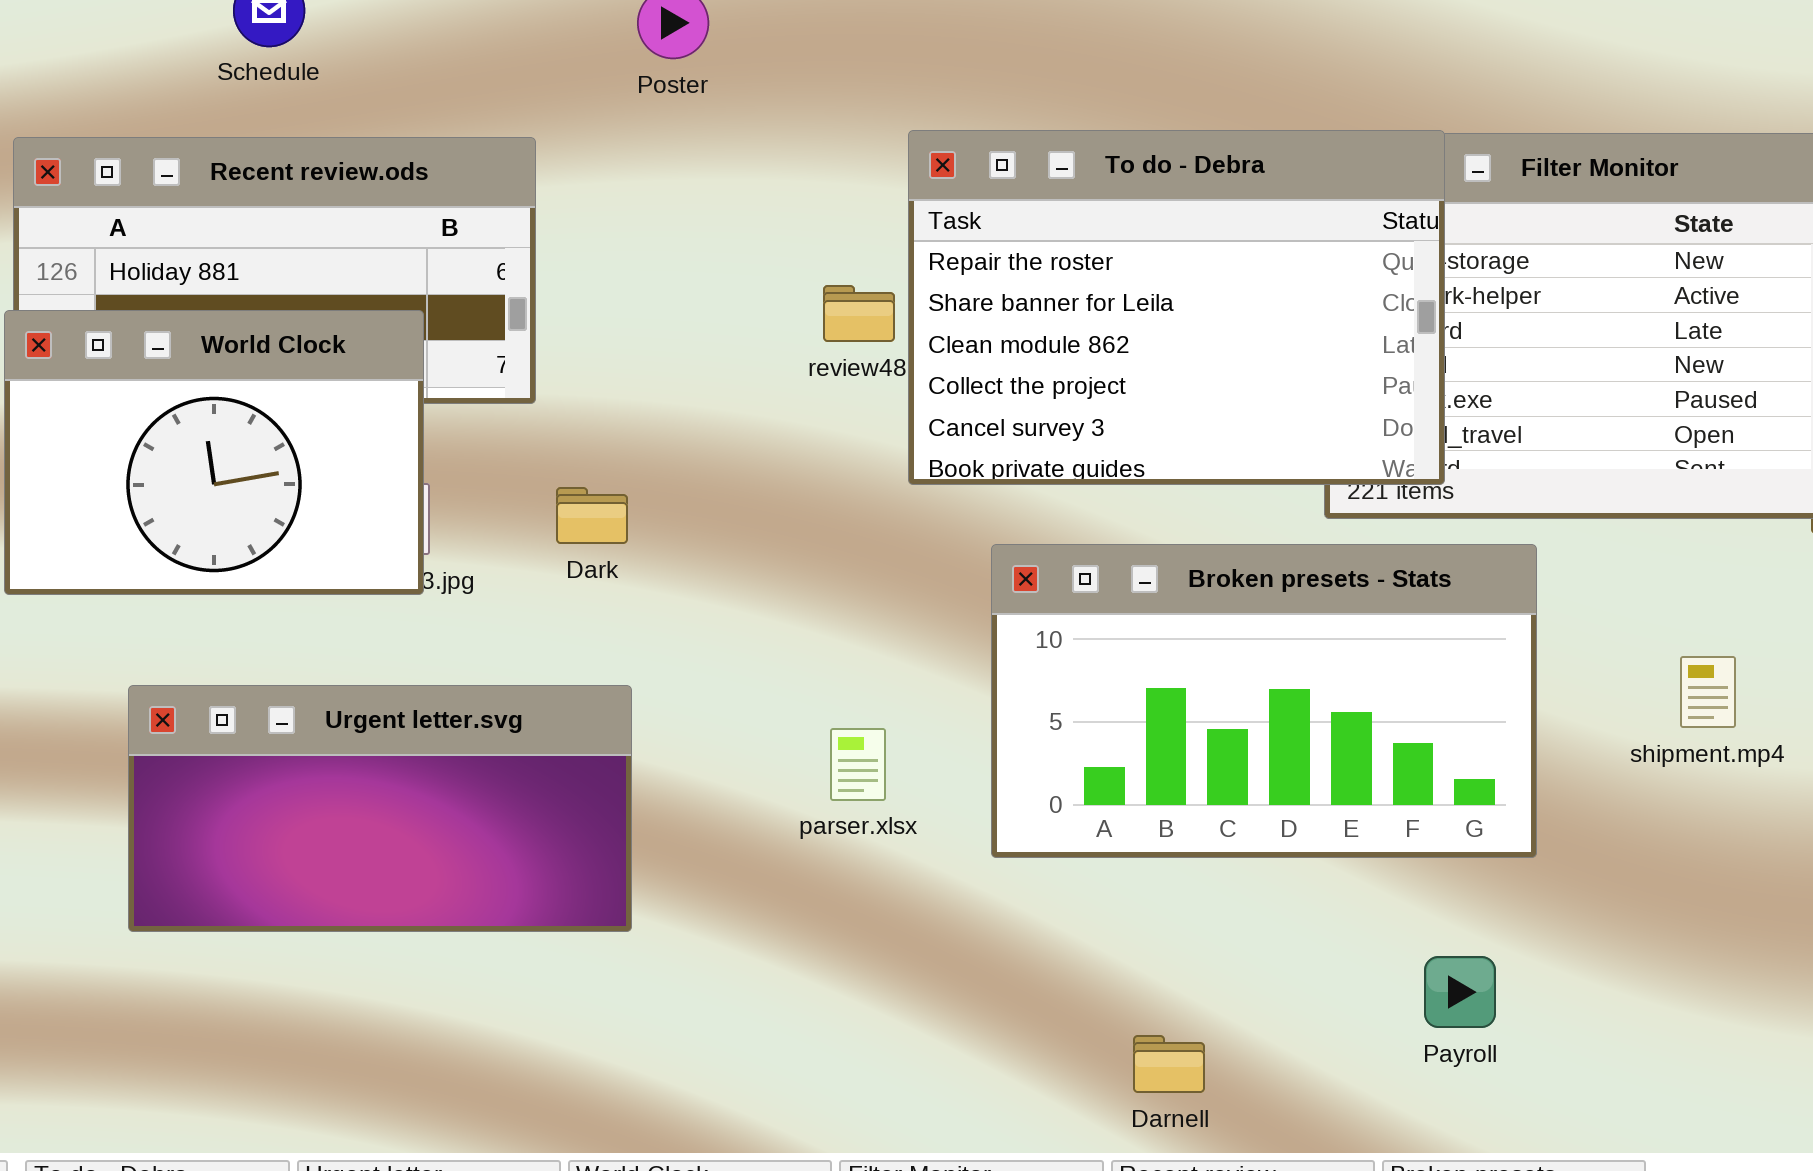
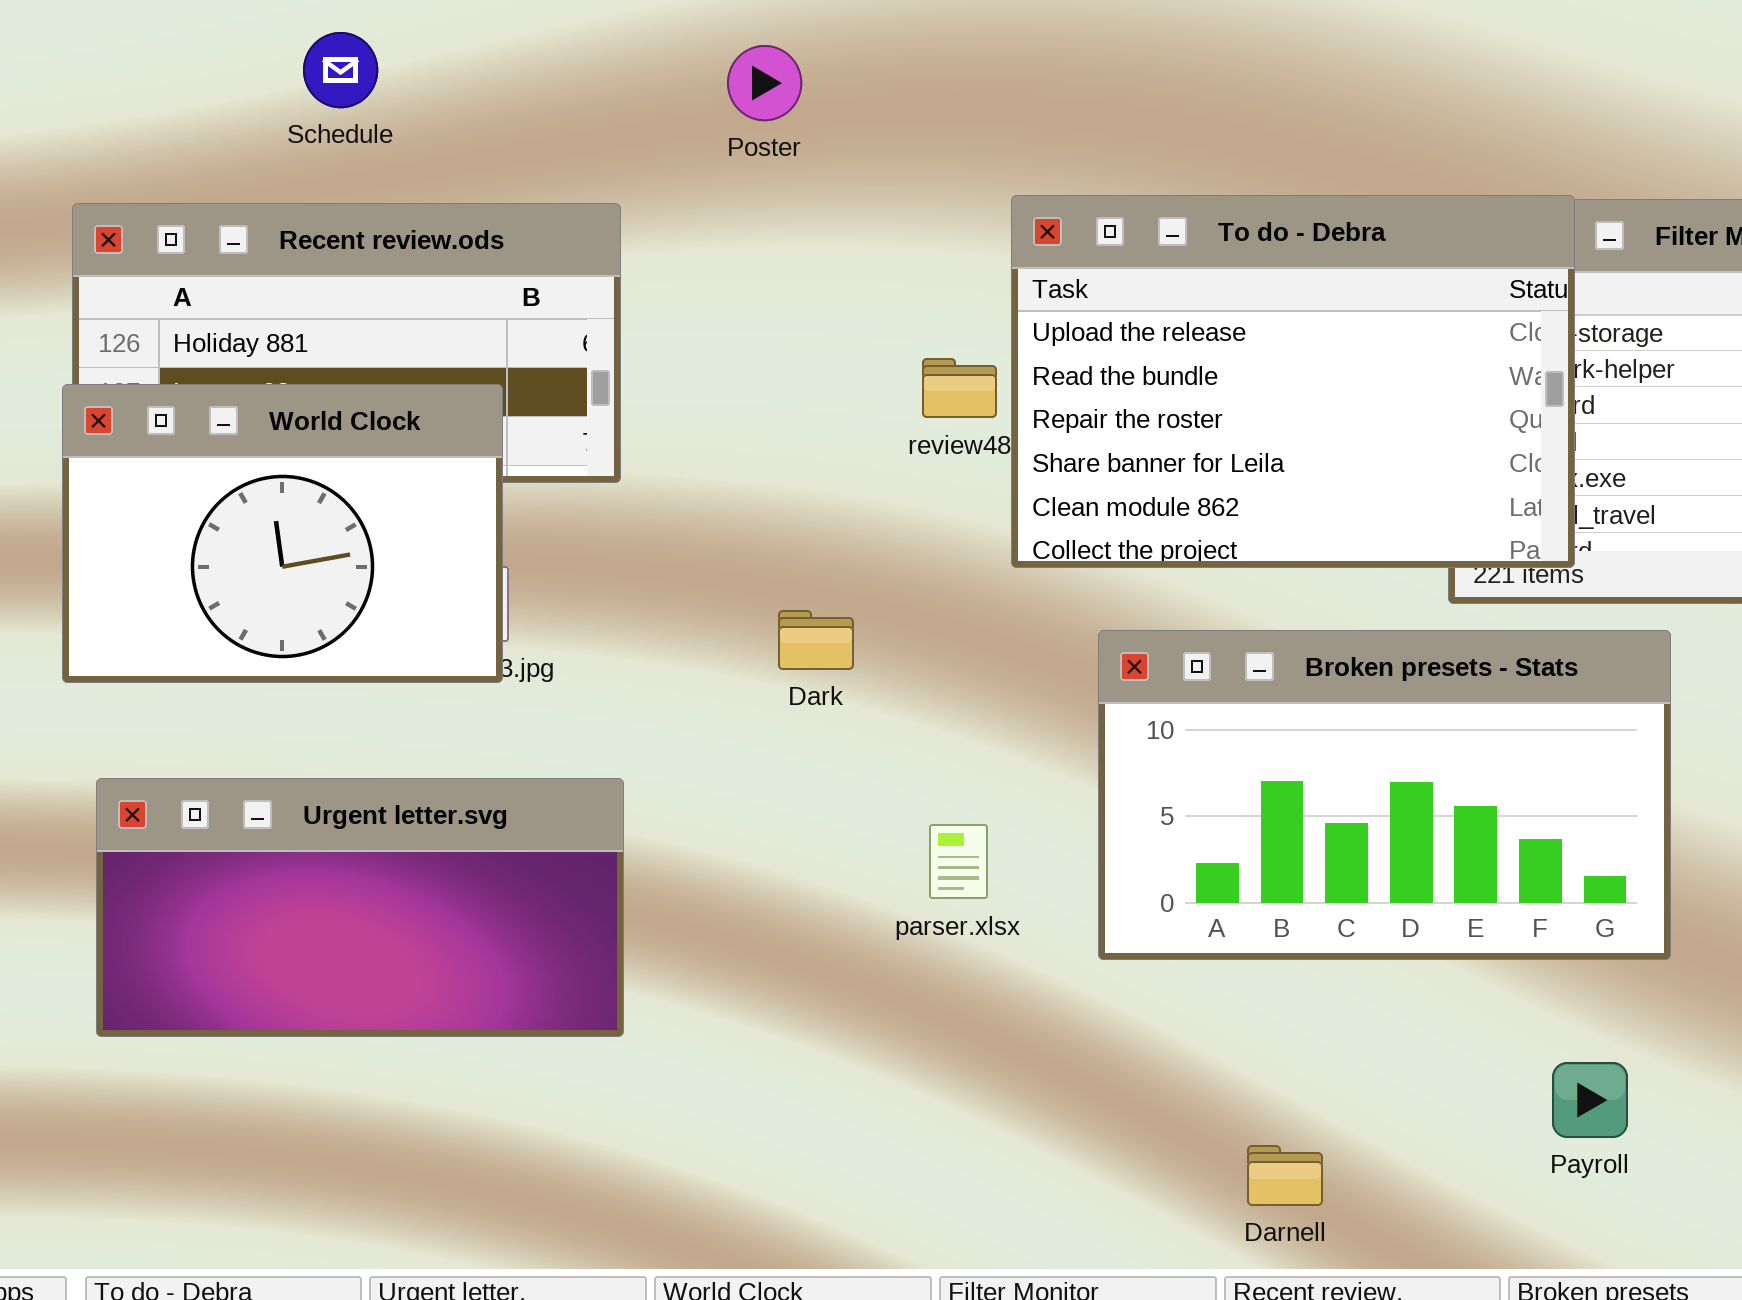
To do - Debra: [908,130,1445,485] -> [1011,195,1575,568], scrolled up 2 rows
Dark: [556,487,628,544] -> [778,610,854,670], moved
Urgent letter.svg: [128,685,632,932] -> [96,778,624,1037], moved

